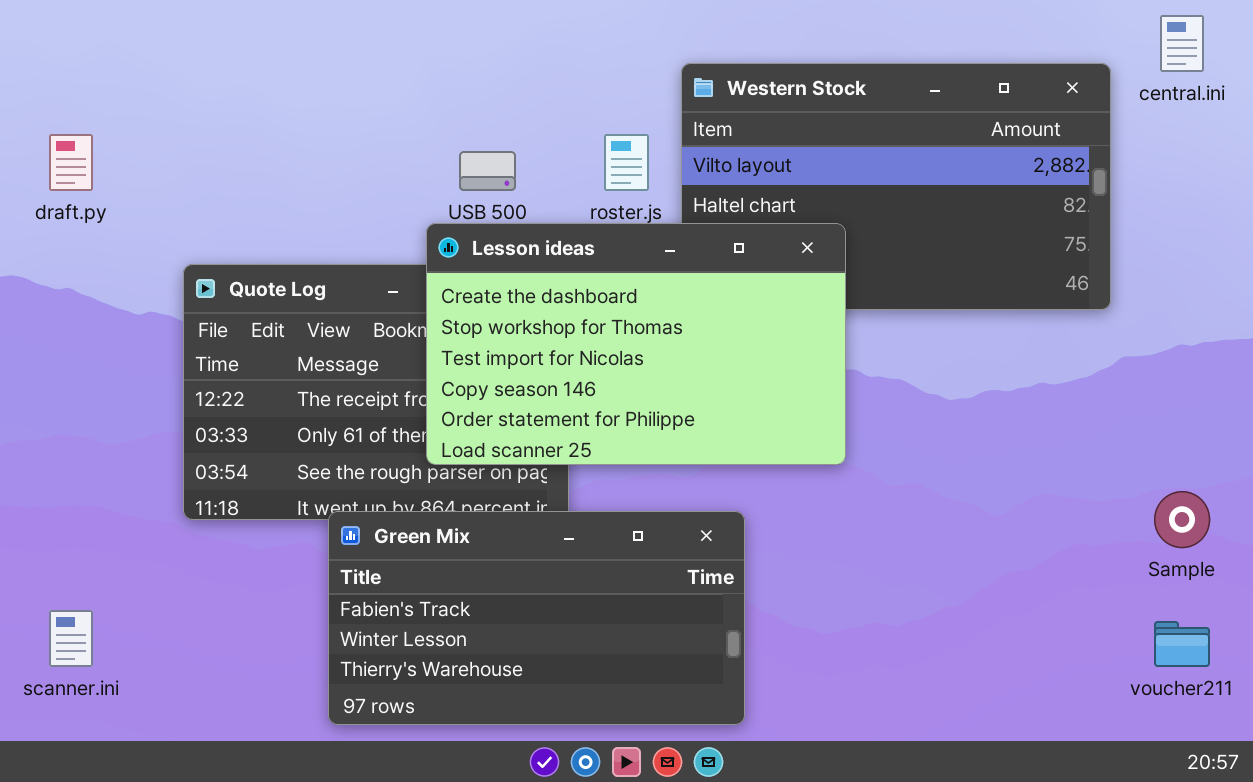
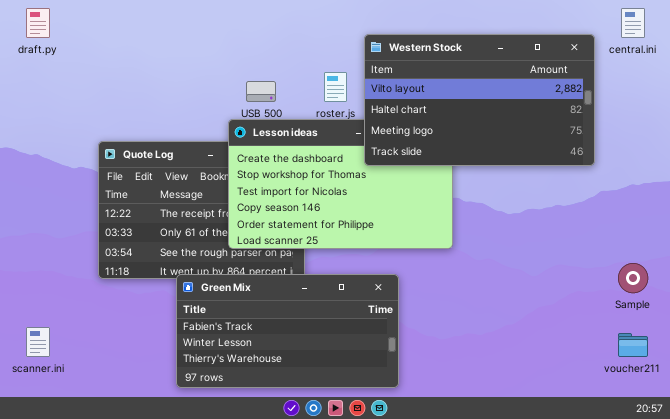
Western Stock: [681,63,1111,310] -> [364,34,595,166], raised
draft.py: [49,134,93,191] -> [26,8,50,38], moved

